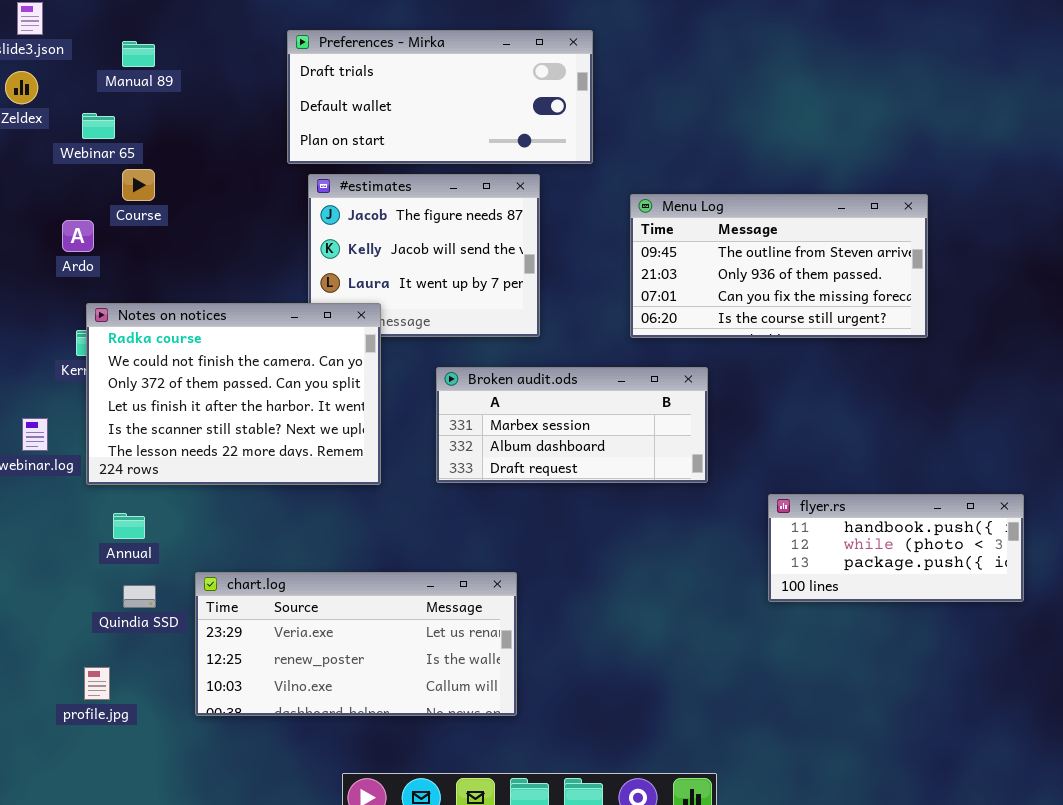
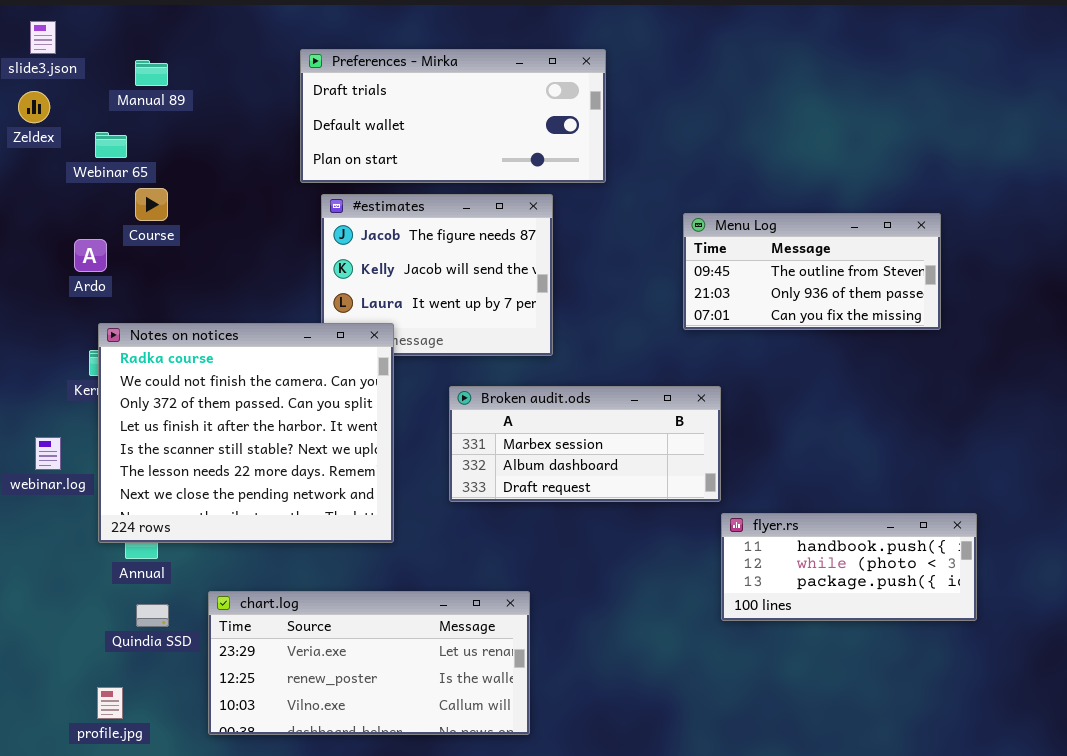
Menu Log: [630,194,928,338] -> [683,213,941,330], resized
Notes on notices: [86,303,381,485] -> [98,323,394,543], resized
flyer.rs: [768,494,1024,602] -> [721,513,977,621], moved

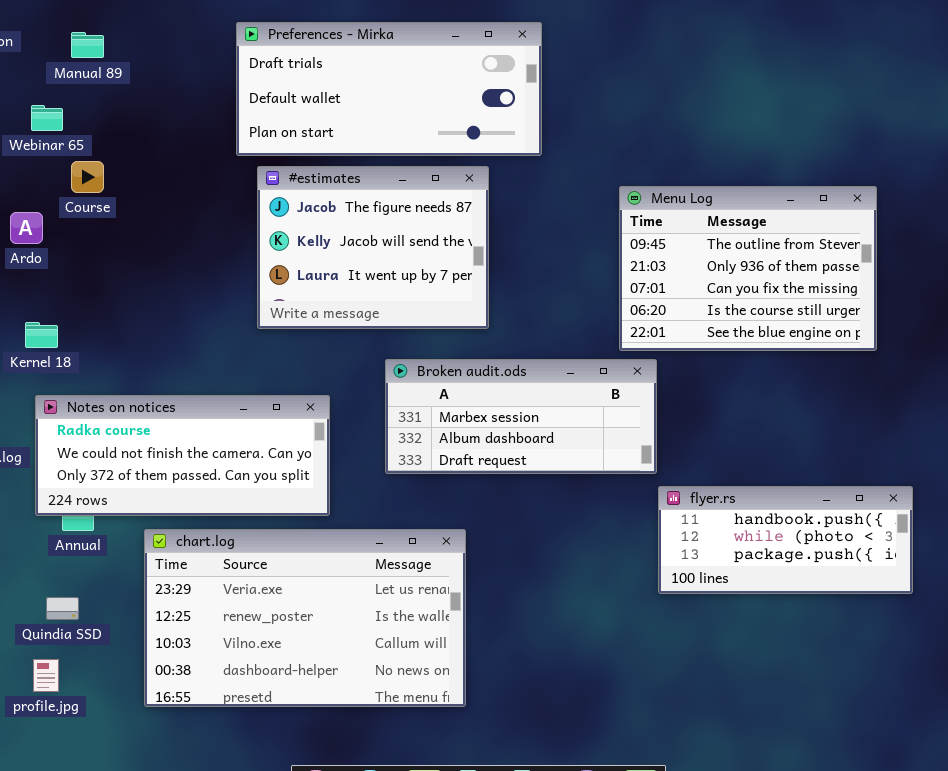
Menu Log: [683,213,941,330] -> [619,186,877,351], resized
Notes on notices: [98,323,394,543] -> [35,395,330,516], resized
chart.log: [208,591,530,735] -> [144,529,466,707], resized
Quindia SSD: [136,604,169,627] -> [46,597,79,620], moved

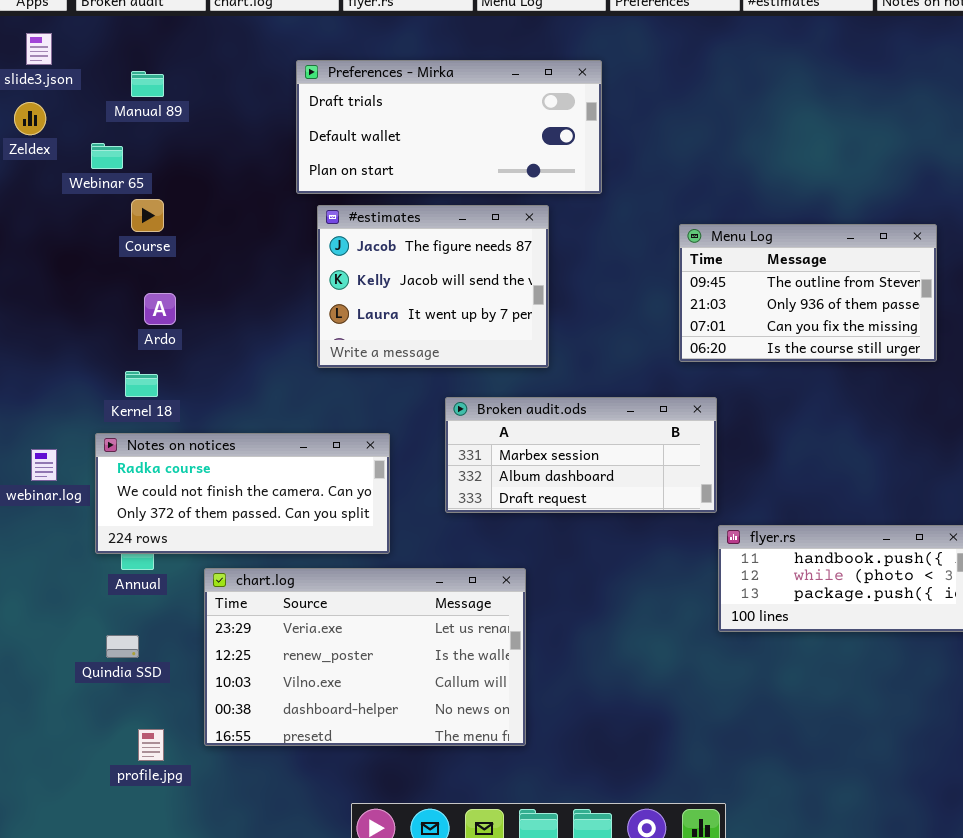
Menu Log: [619,186,877,351] -> [679,224,937,362], resized
Ardo: [10,212,43,244] -> [144,293,176,325], moved
Kernel 18: [25,322,58,348] -> [125,371,158,397], moved
profile.jpg: [33,659,59,692] -> [138,729,164,761], moved

